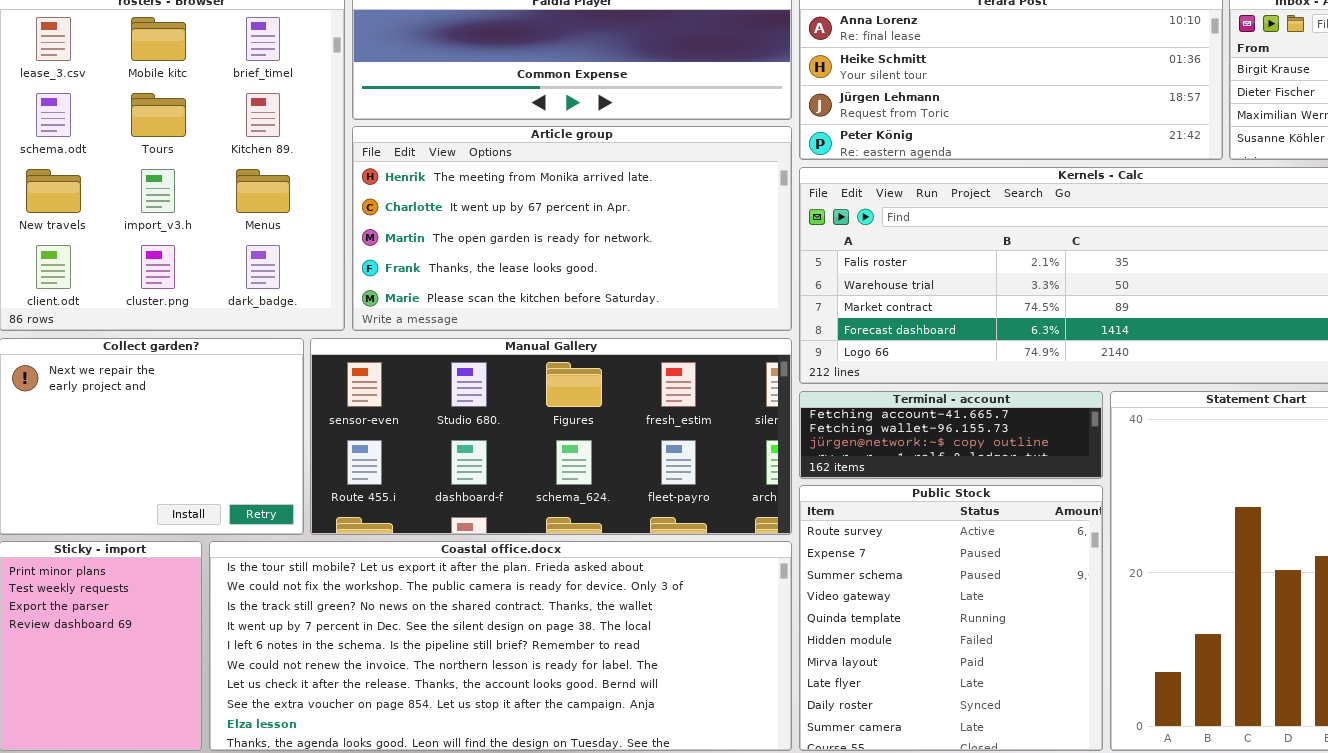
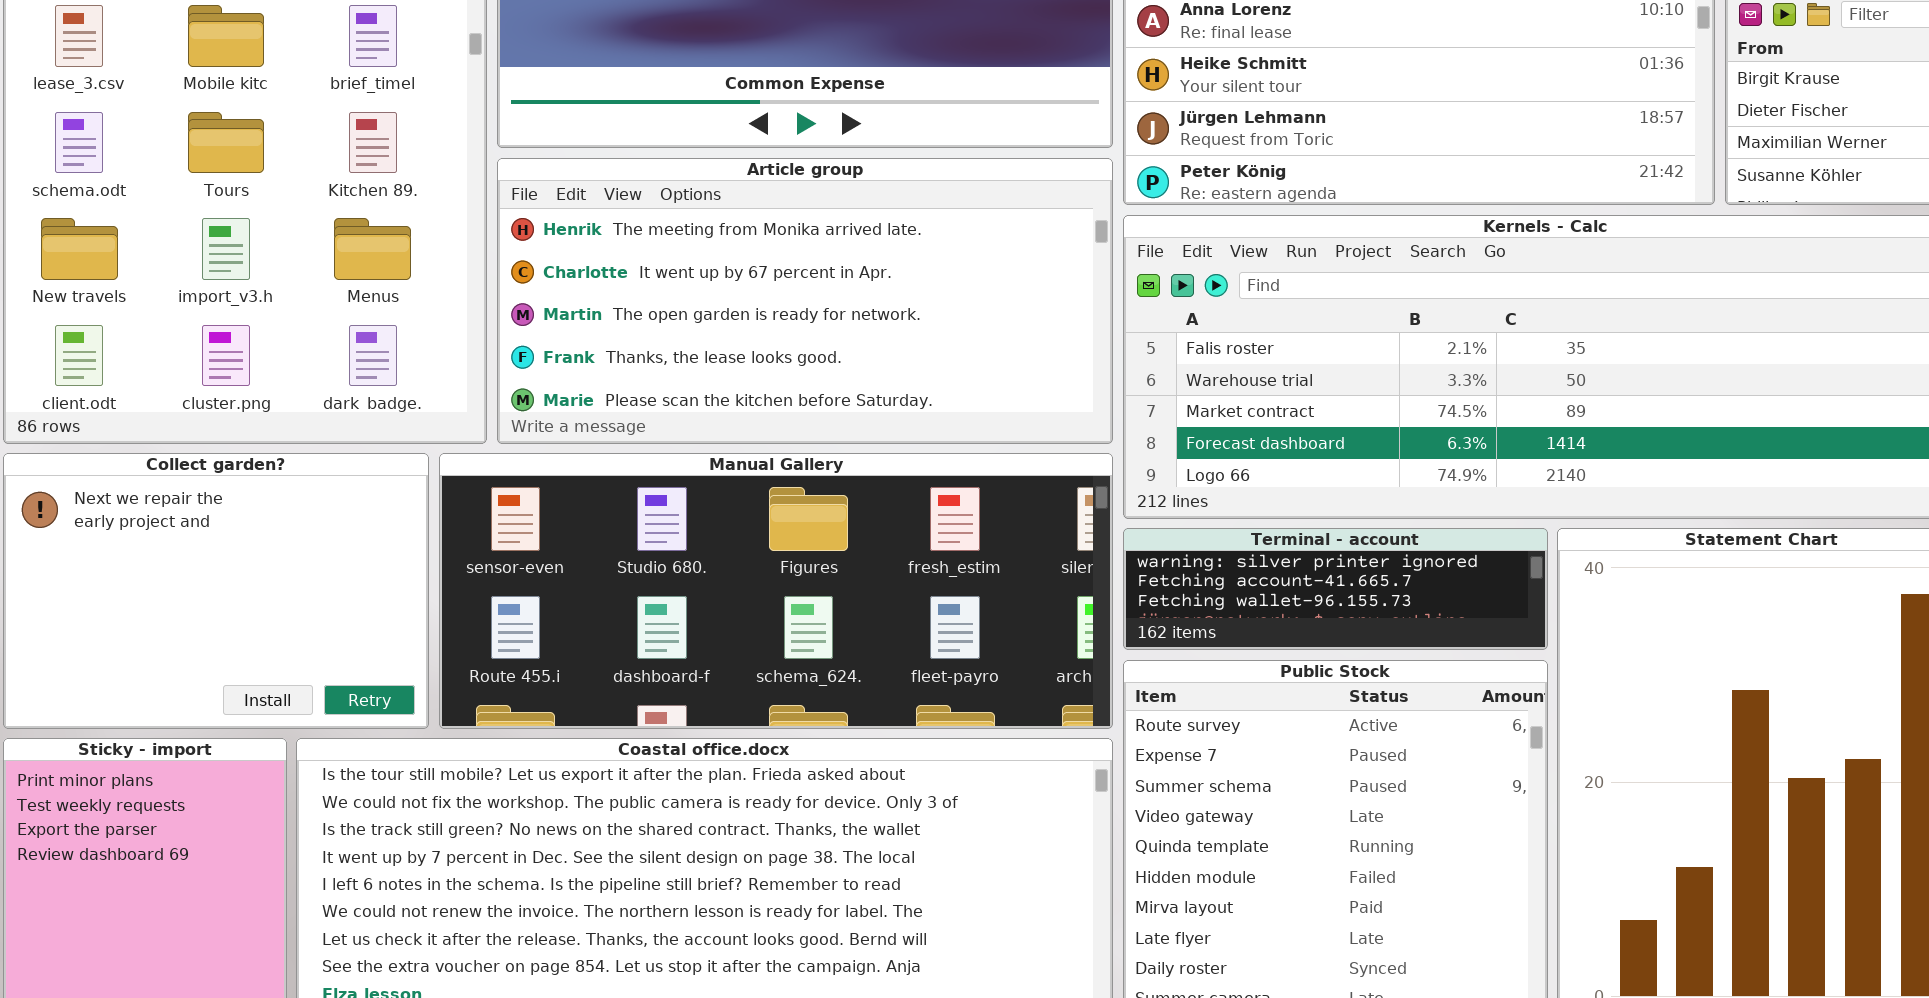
Terminal - account: [799,391,1103,479] -> [1123,528,1548,650], scrolled up 1 row

